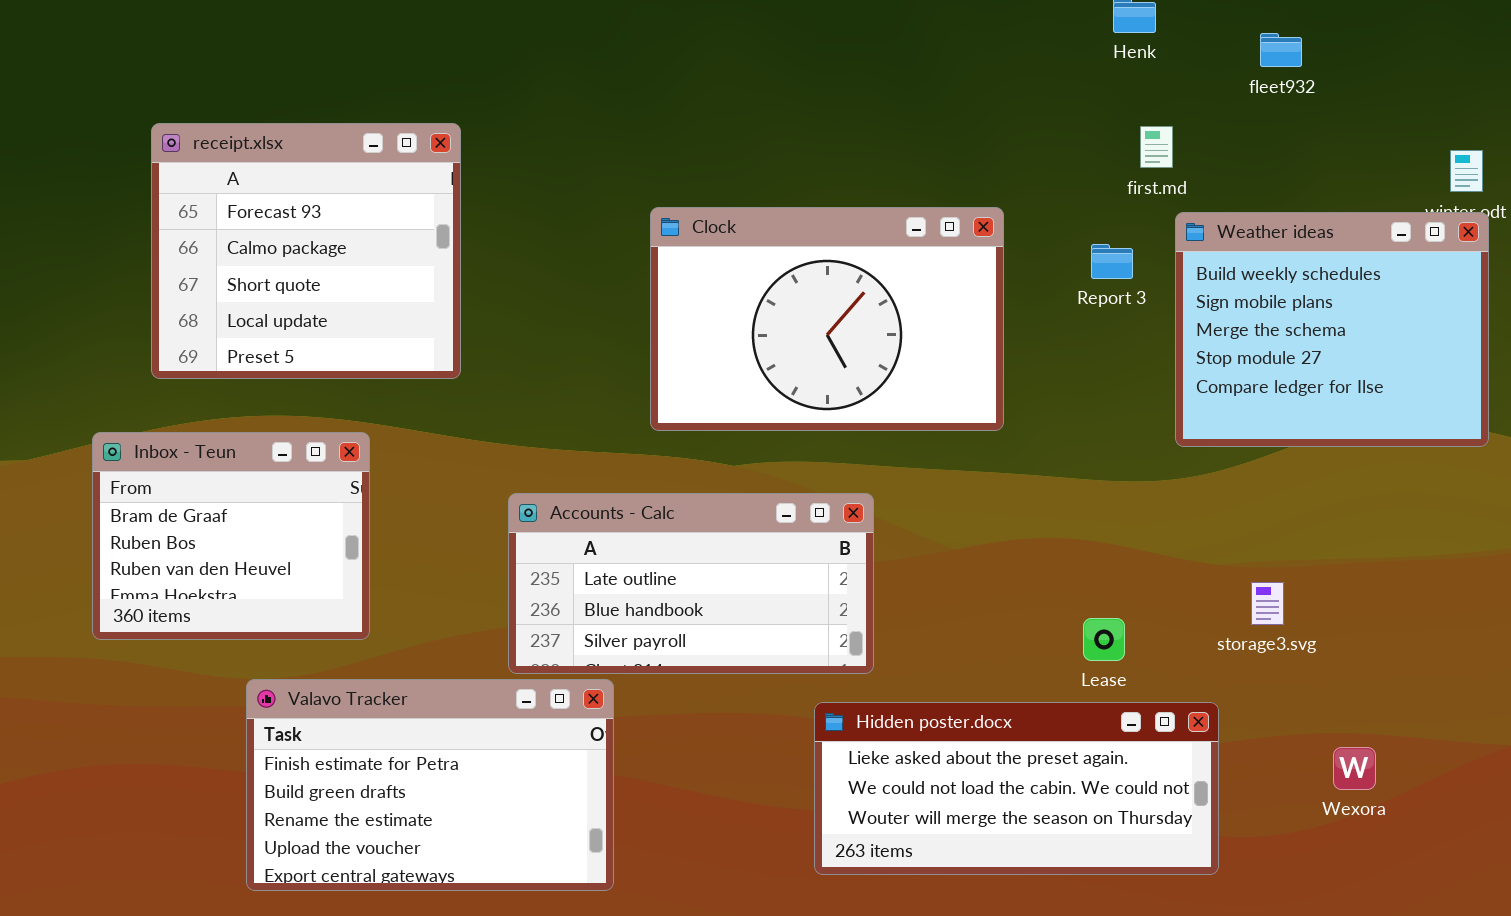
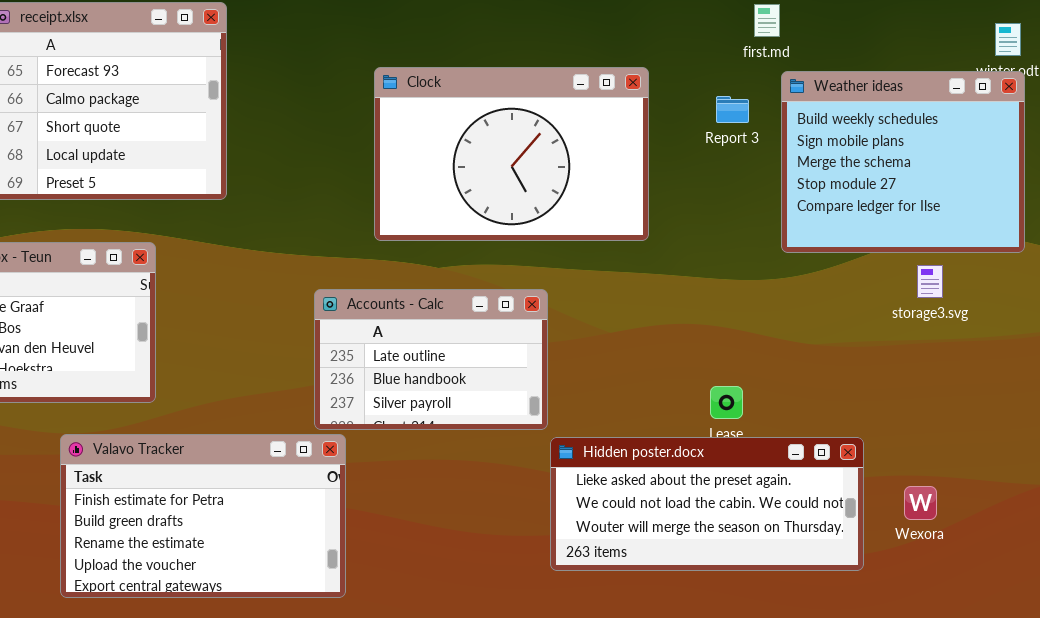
Accounts - Calc: [508,493,874,674] -> [314,289,548,430], resized
storage3.svg: [1251,582,1284,625] -> [917,265,943,298], moved
Hidden poster.docx: [814,702,1219,875] -> [550,437,864,571], moved

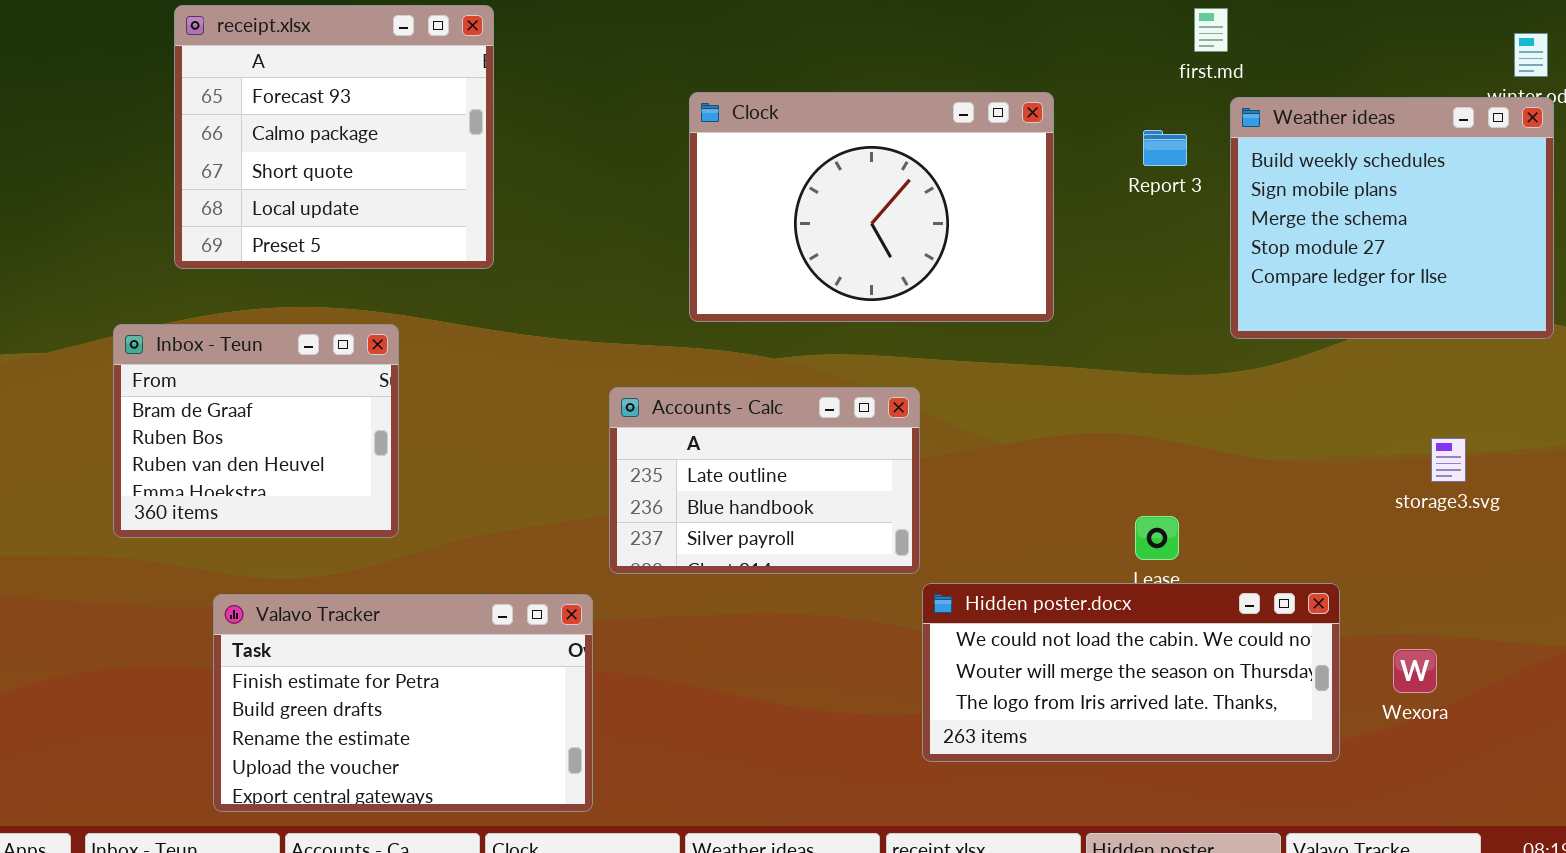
storage3.svg: [917,265,943,298] -> [1431,438,1466,482], moved
Valavo Tracker: [60,434,346,598] -> [213,594,593,812], moved
Hidden poster.docx: [550,437,864,571] -> [922,583,1340,762], scrolled down 1 row

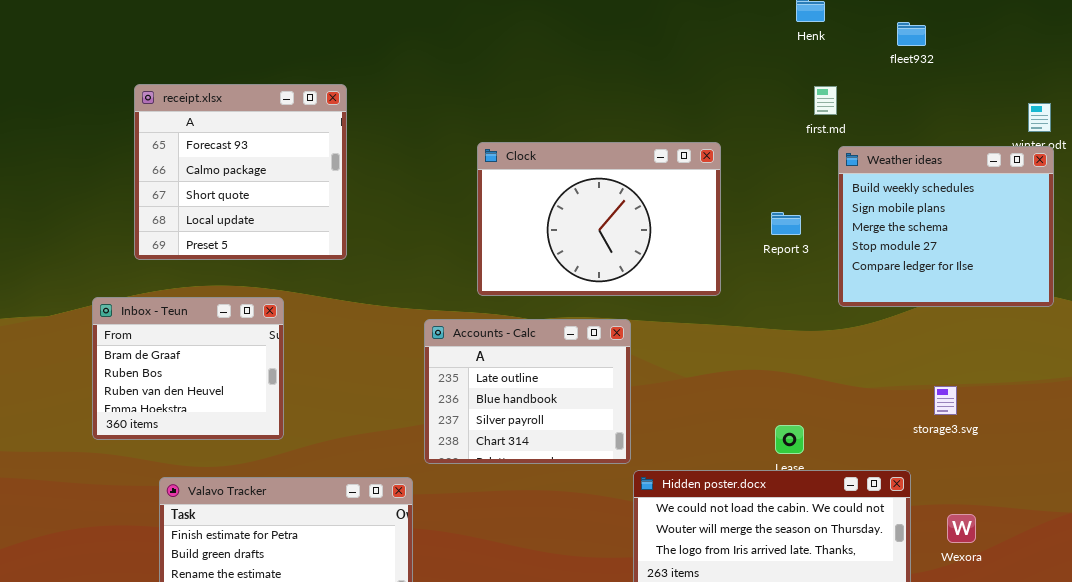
Report 3: [1143,130,1187,166] -> [771,212,801,235], moved
Accounts - Calc: [609,387,920,574] -> [424,319,631,464], resized
storage3.svg: [1431,438,1466,482] -> [934,386,957,415], moved

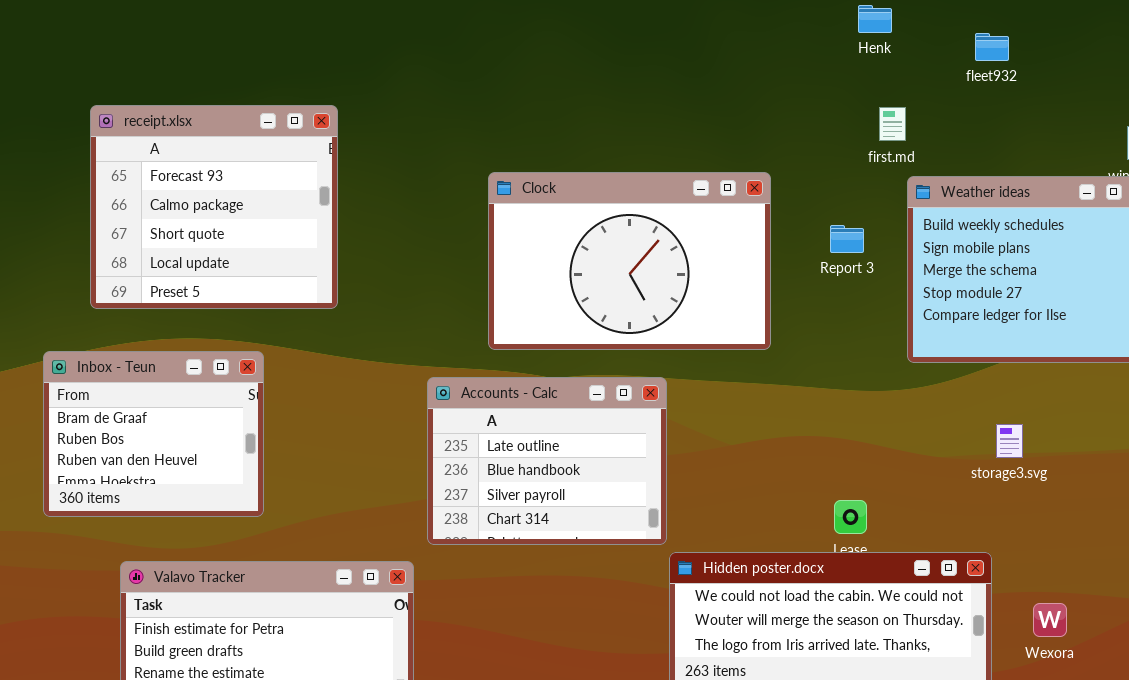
Report 3: [771,212,801,235] -> [830,225,864,253], moved
storage3.svg: [934,386,957,415] -> [996,424,1023,458], moved

